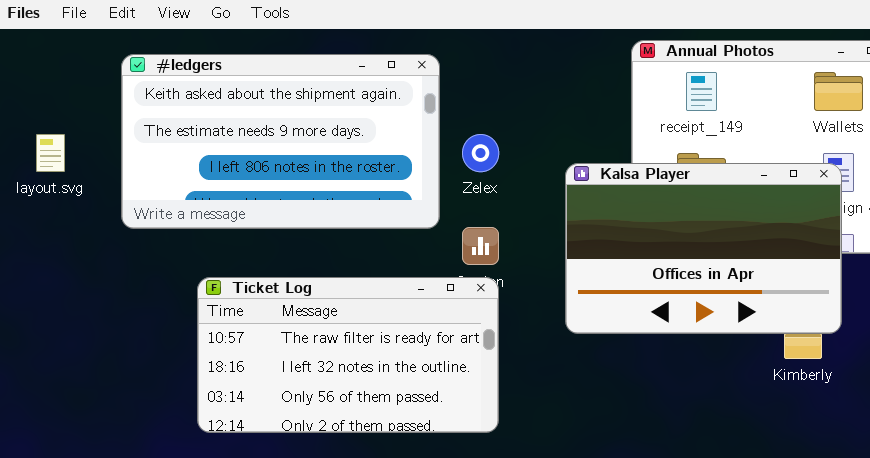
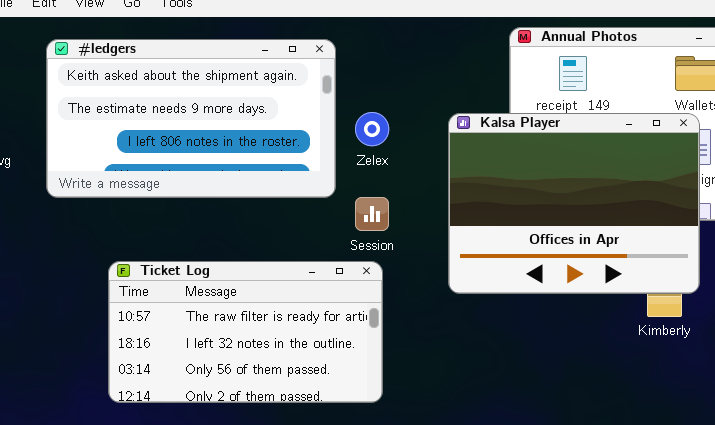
Kalsa Player: [565,163,842,334] -> [448,113,700,294], resized
Ticket Log: [197,277,499,433] -> [108,261,383,403], moved

